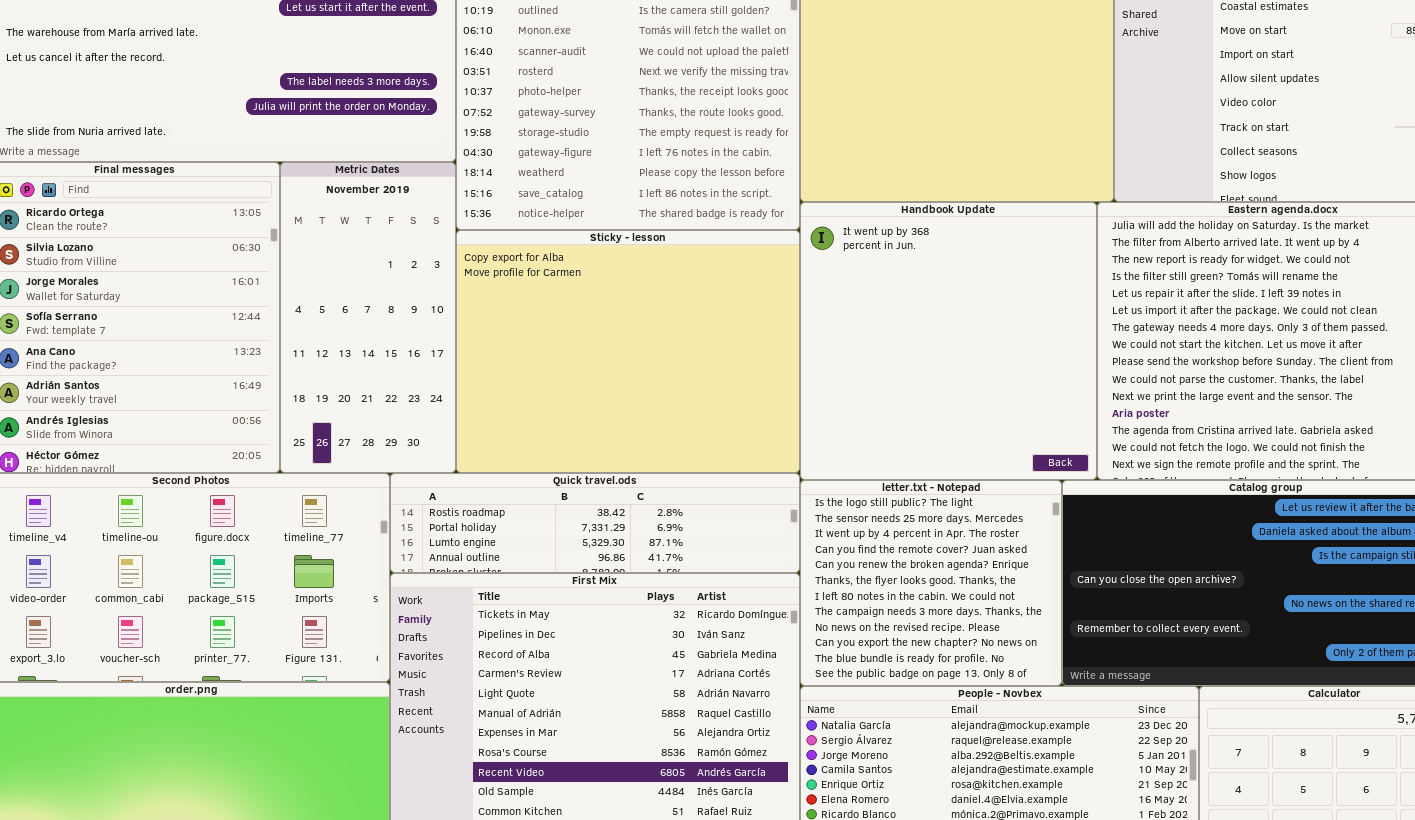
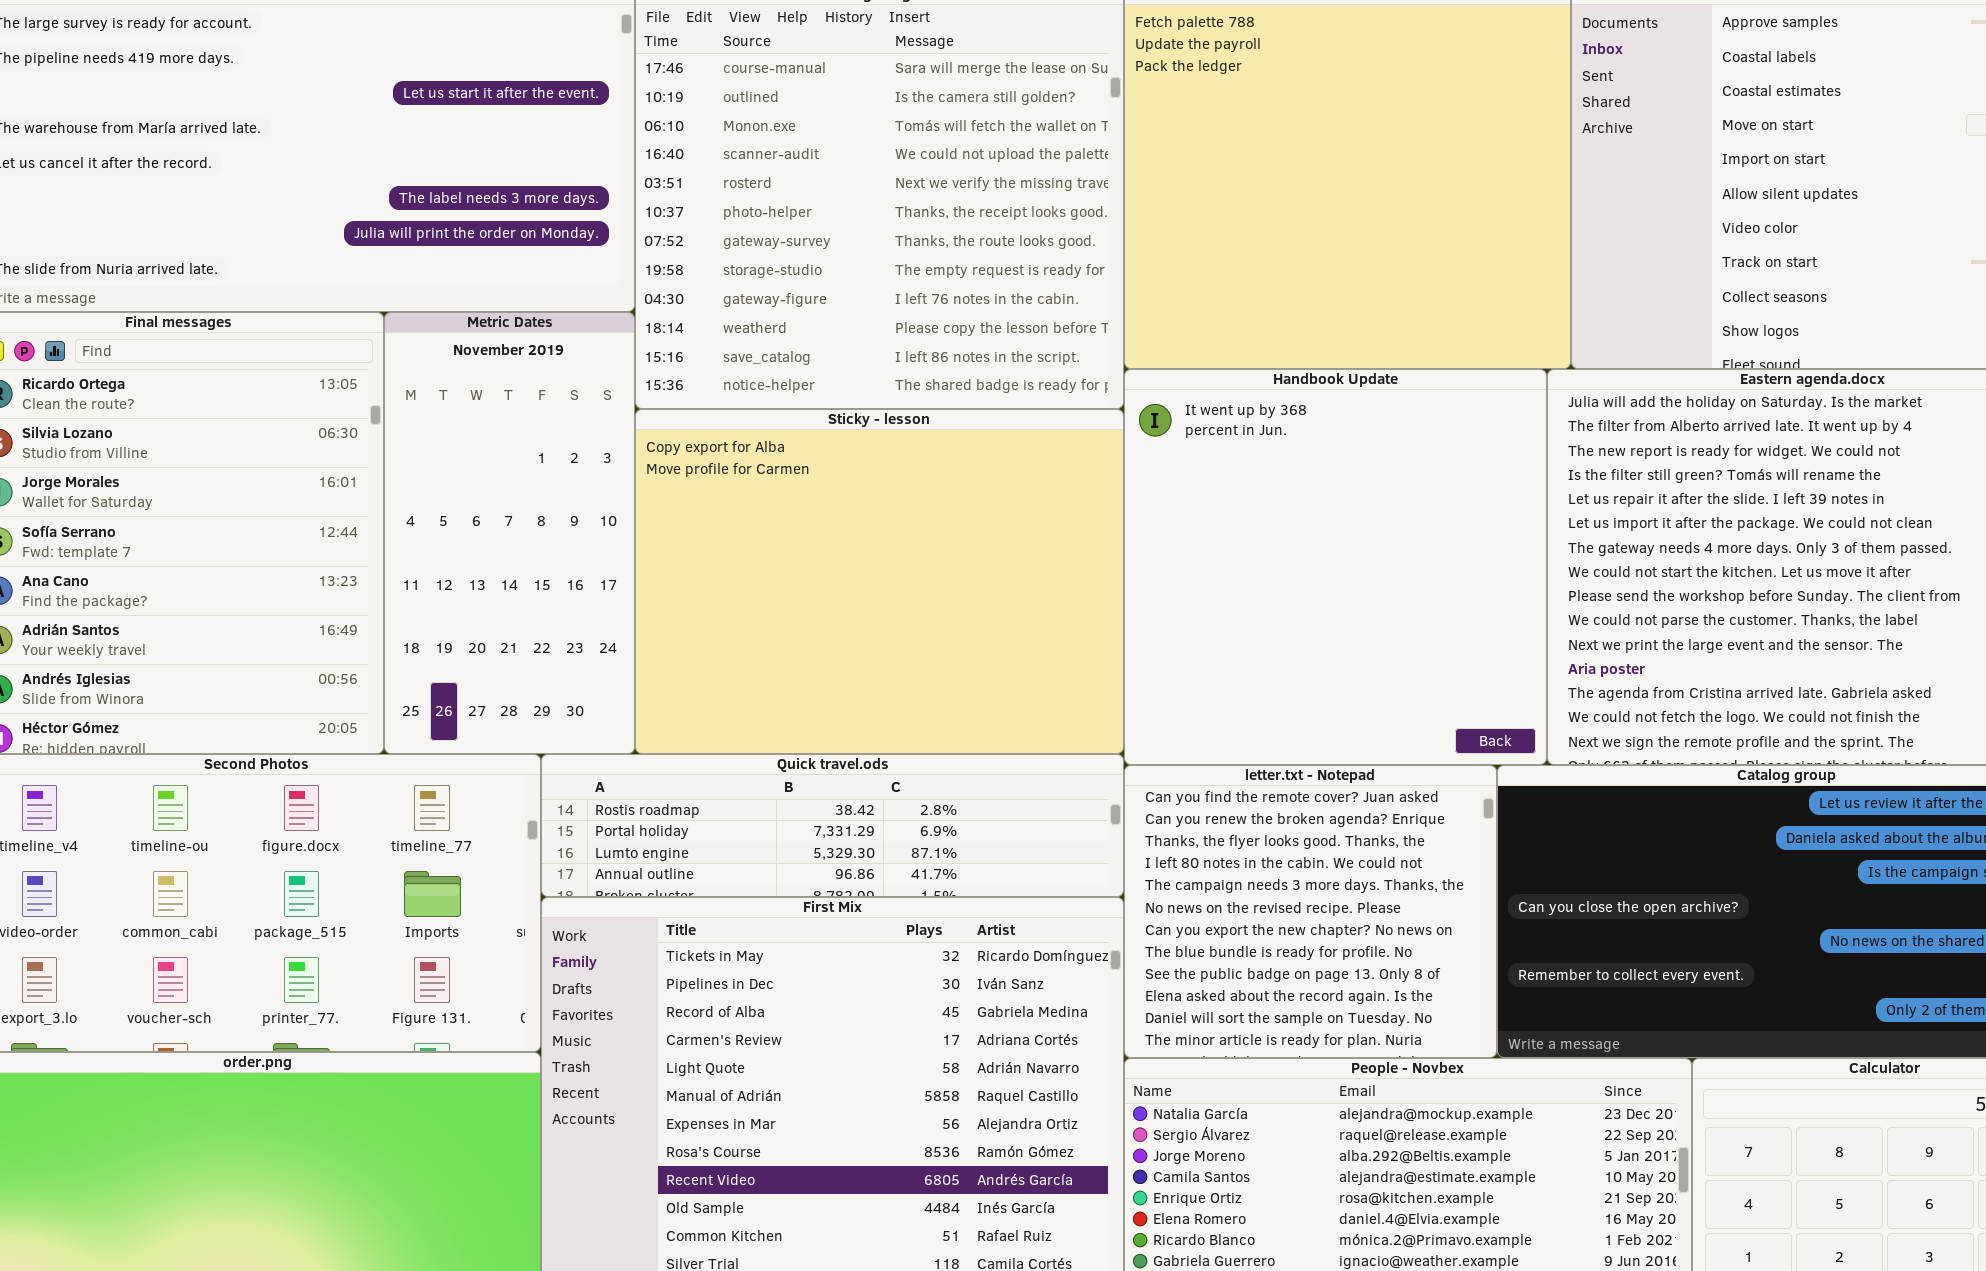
letter.txt - Notepad: [800,480,1062,686] -> [1124,765,1497,1058], scrolled down 3 rows

